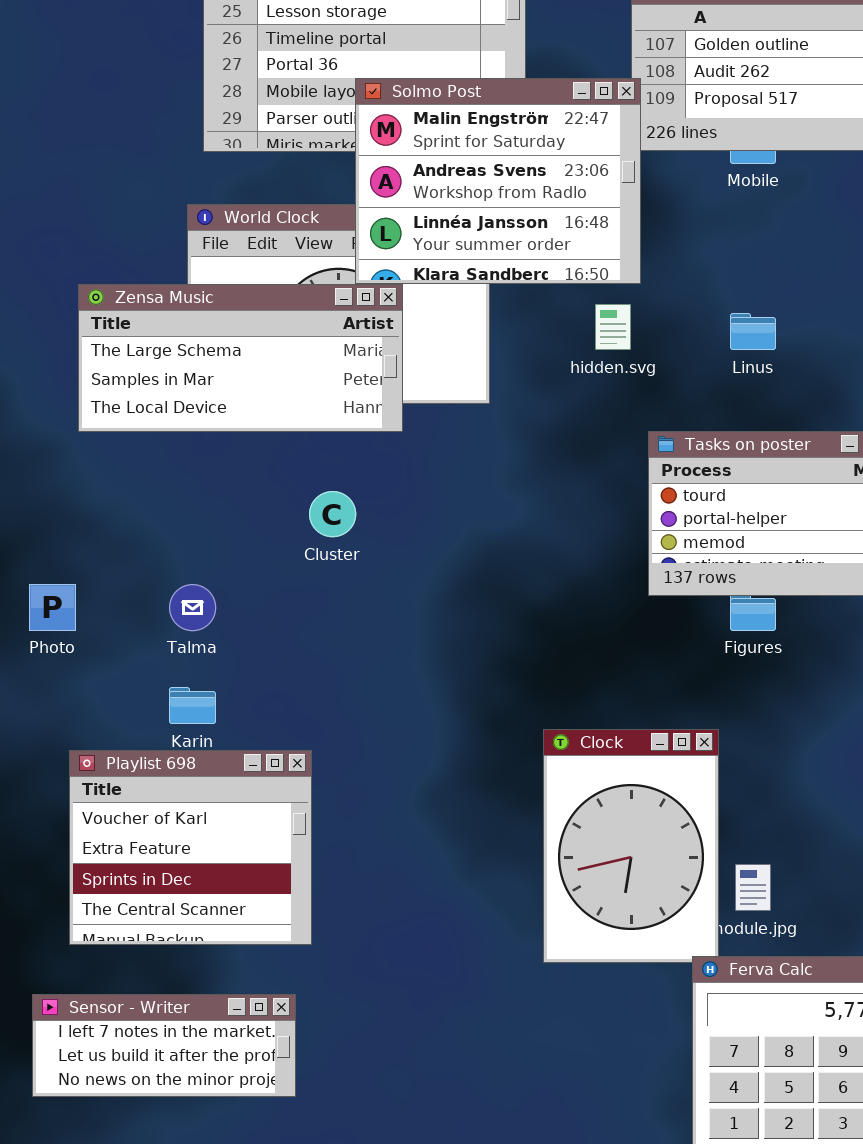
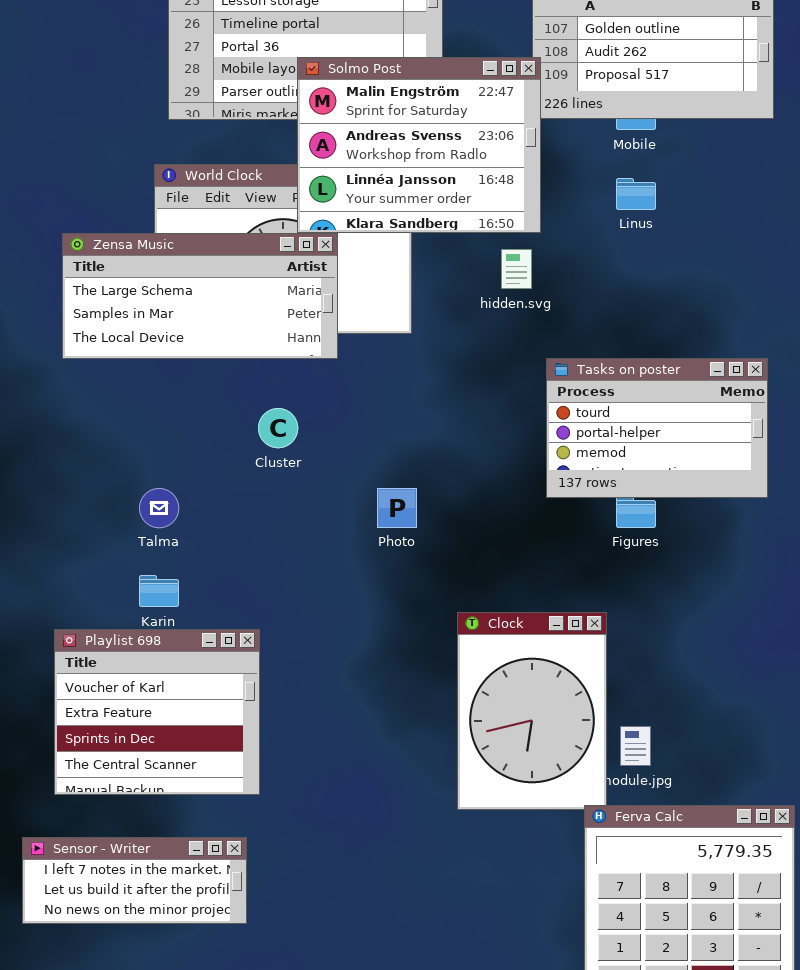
Linus: [730,313,776,350] -> [616,178,656,210], moved
Photo: [29,584,76,631] -> [377,488,417,528], moved

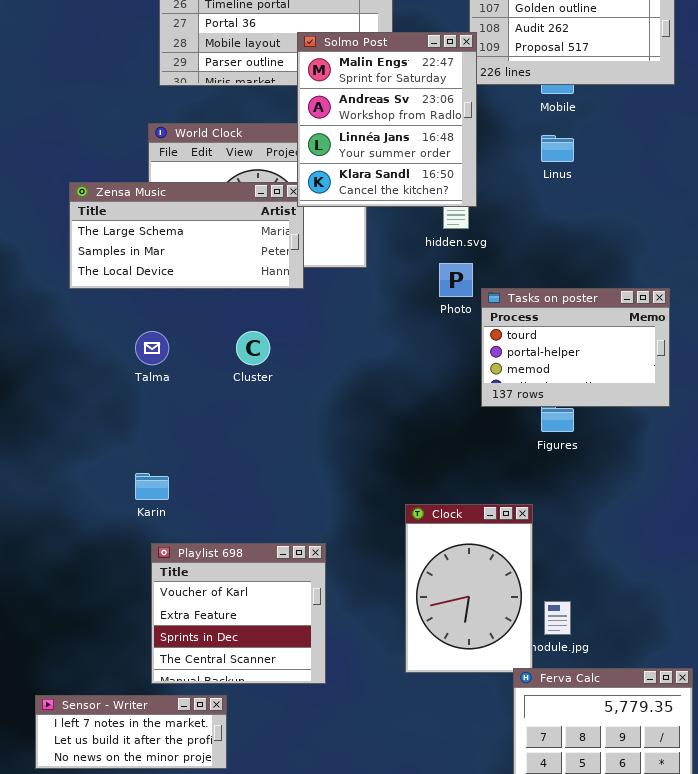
Solmo Post: [297,57,541,233] -> [297,32,477,207], resized
Talma: [139,488,179,528] -> [135,331,169,365], moved
Photo: [377,488,417,528] -> [439,263,473,297], moved
Playlist 698: [54,629,260,795] -> [151,543,326,684], moved

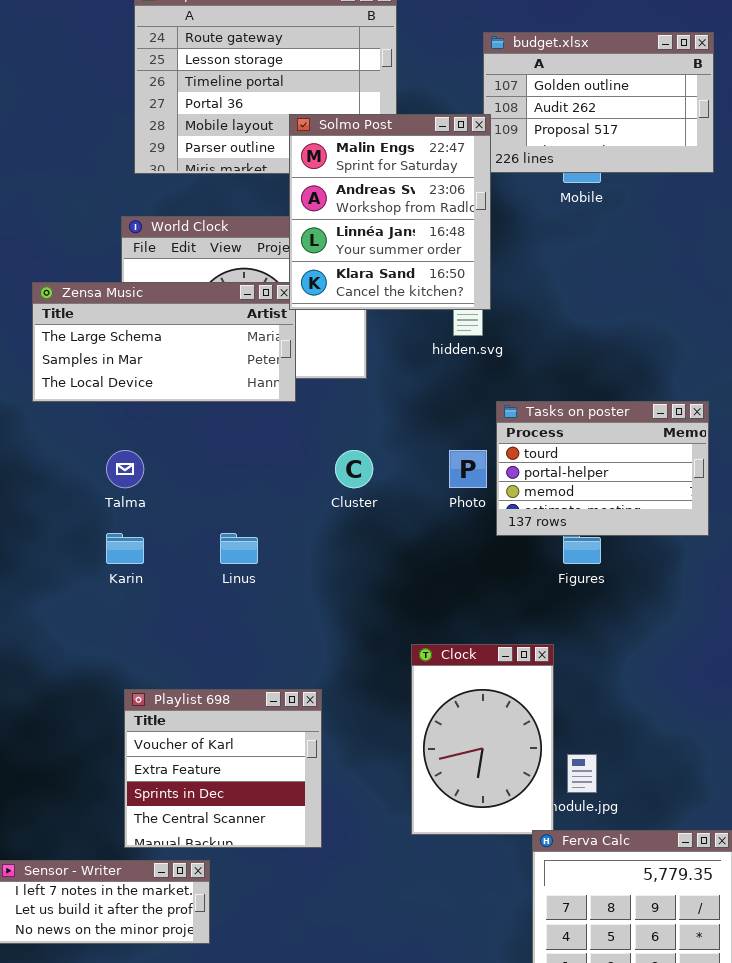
Linus: [541,135,574,162] -> [220,533,258,564], moved
Photo: [439,263,473,297] -> [449,450,487,488], moved
Cluster: [236,331,270,365] -> [335,450,373,488], moved
Karin: [135,473,169,500] -> [106,533,144,564], moved

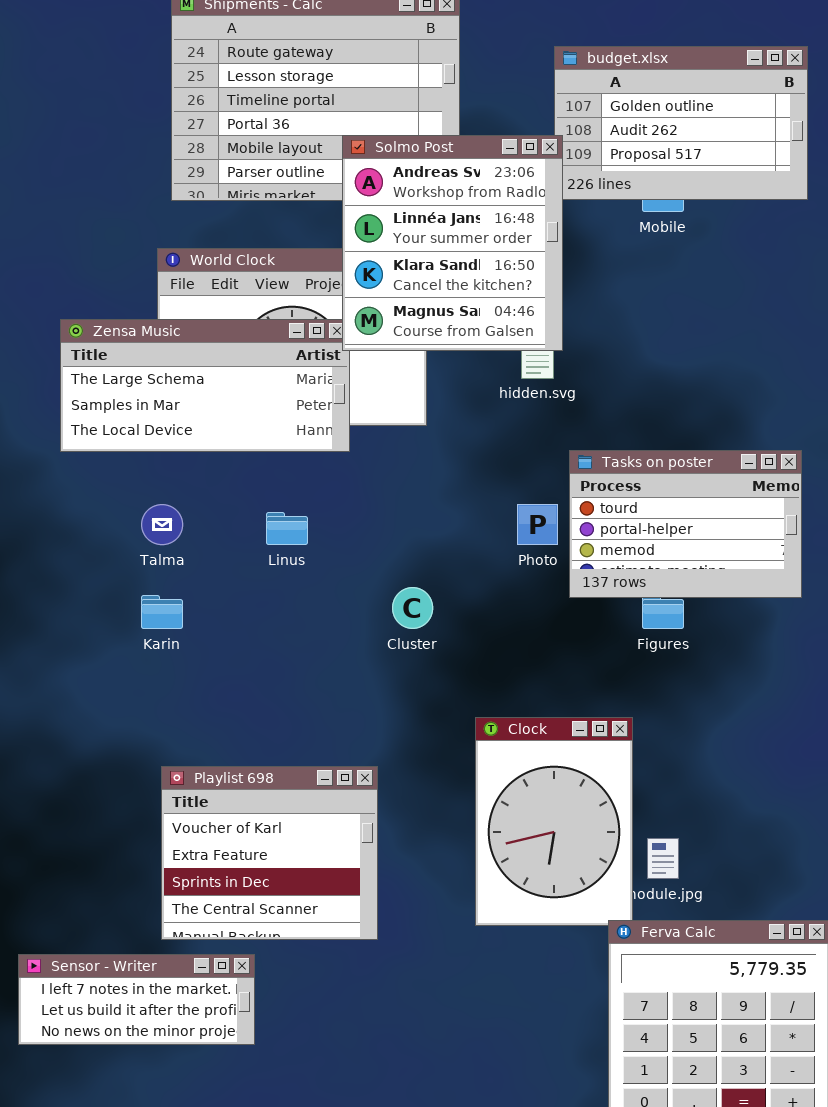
Solmo Post: [289,114,491,310] -> [342,135,563,351], scrolled down 1 row
Cluster: [335,450,373,488] -> [392,587,433,629], moved
Linus: [220,533,258,564] -> [266,512,308,545], moved

